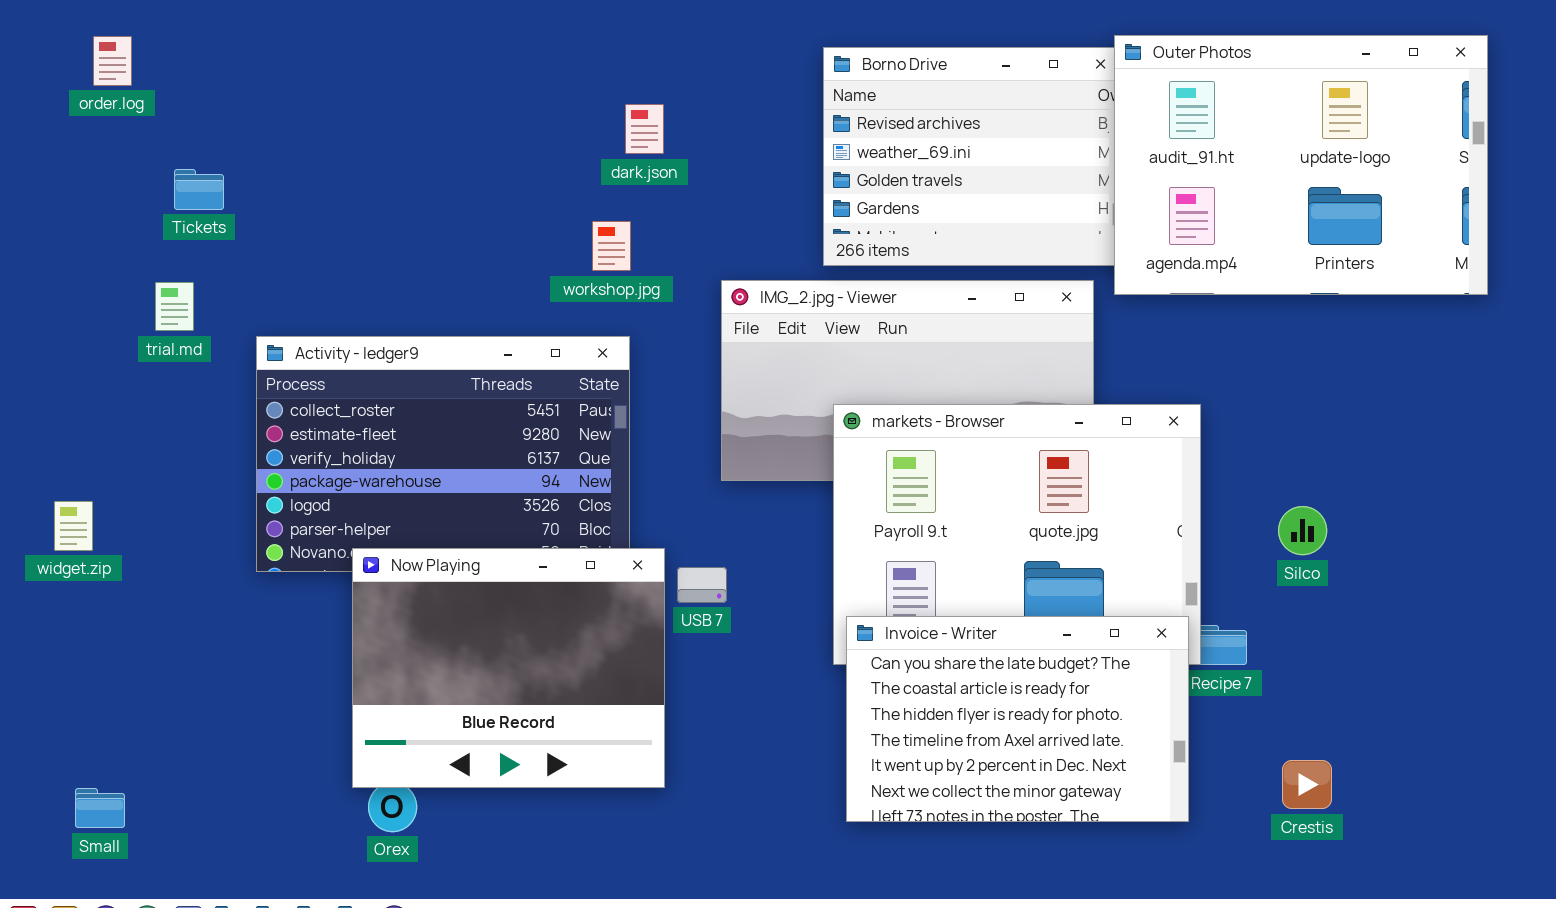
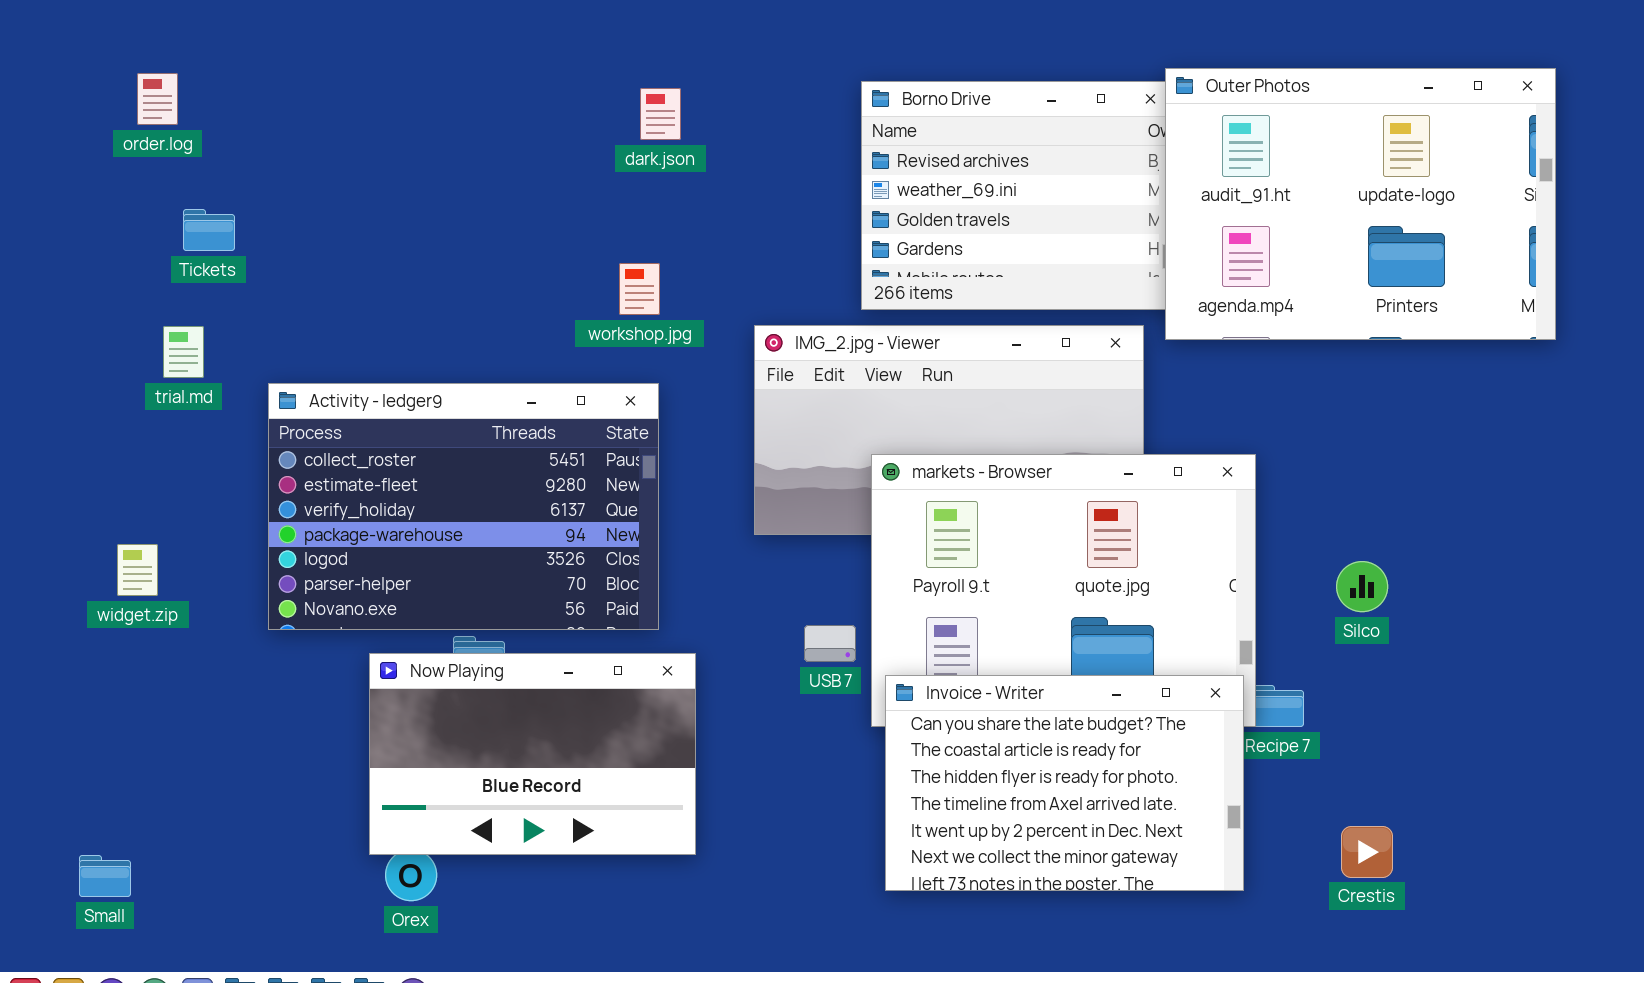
order.log: [93,36,132,86] -> [137,73,178,125], moved
dark.json: [625,104,664,154] -> [640,88,681,140], moved
widget.zip: [54,501,93,551] -> [117,544,158,596], moved
Now Playing: [352,548,665,788] -> [369,653,696,855], resized
USB 7: [677,567,727,603] -> [804,625,856,662], moved

